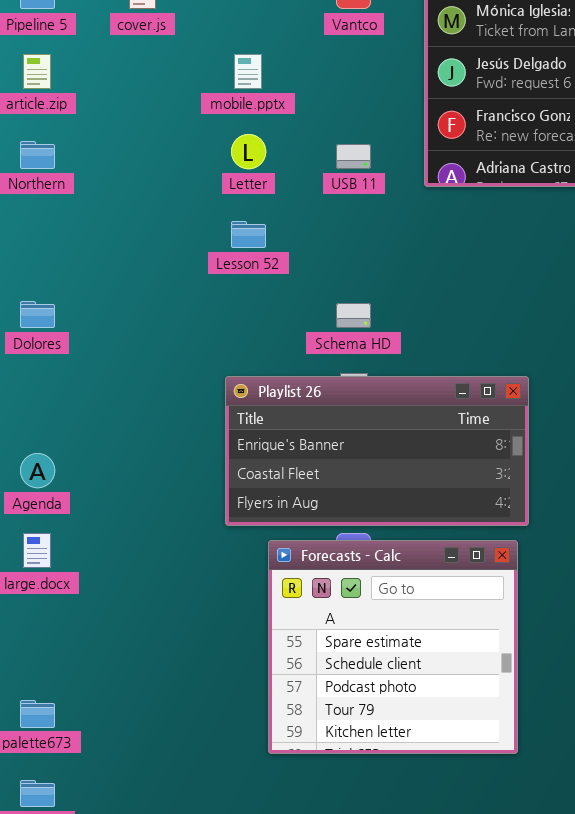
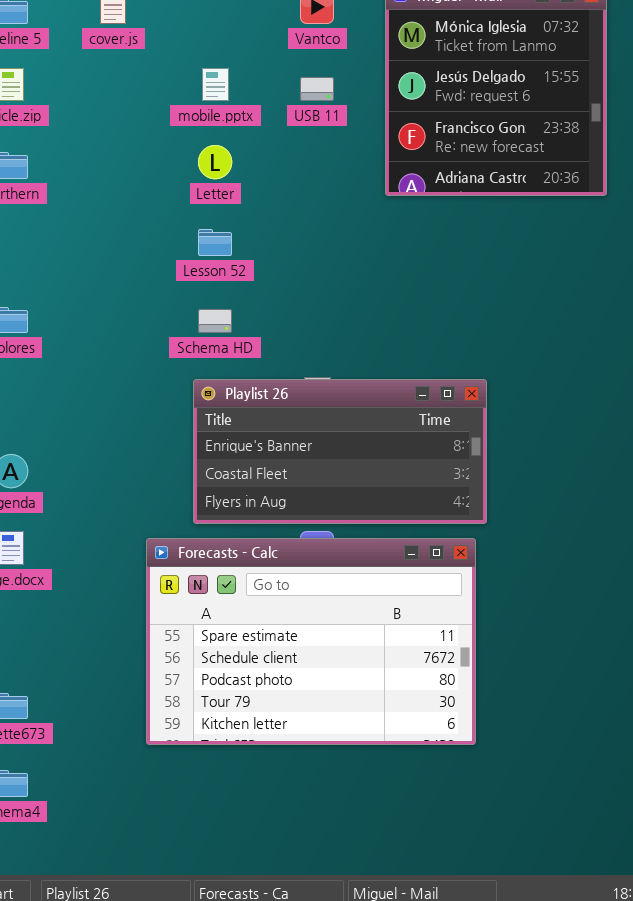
USB 11: [336,144,371,169] -> [300,77,334,101], moved
Schema HD: [336,303,371,328] -> [198,309,232,333], moved
Forecasts - Calc: [268,540,518,754] -> [146,538,476,745], resized

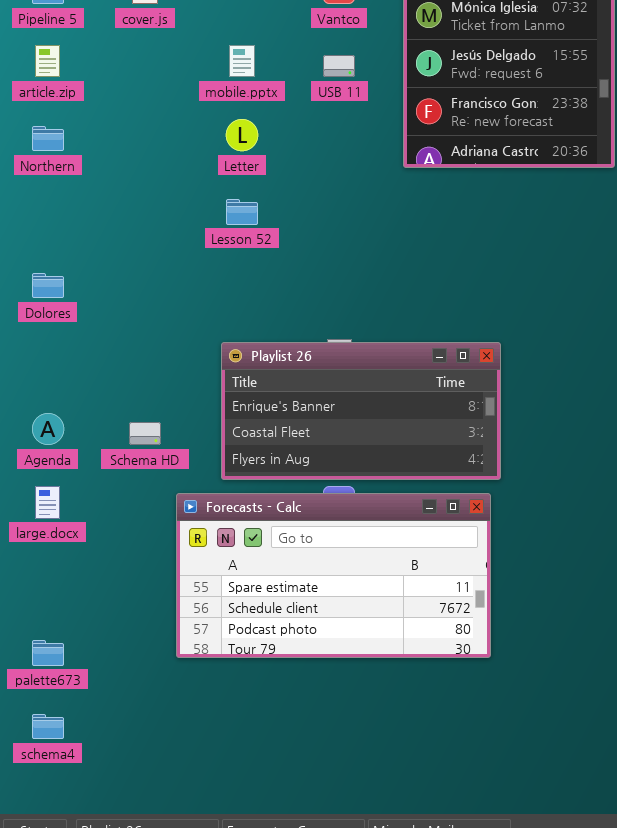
Schema HD: [198,309,232,333] -> [129,422,161,445], moved
Forecasts - Calc: [146,538,476,745] -> [176,493,491,658], resized

